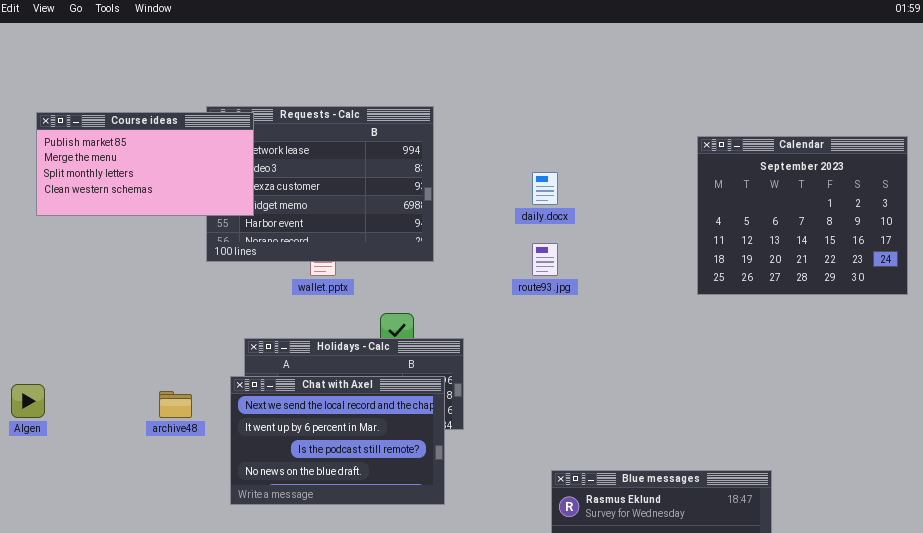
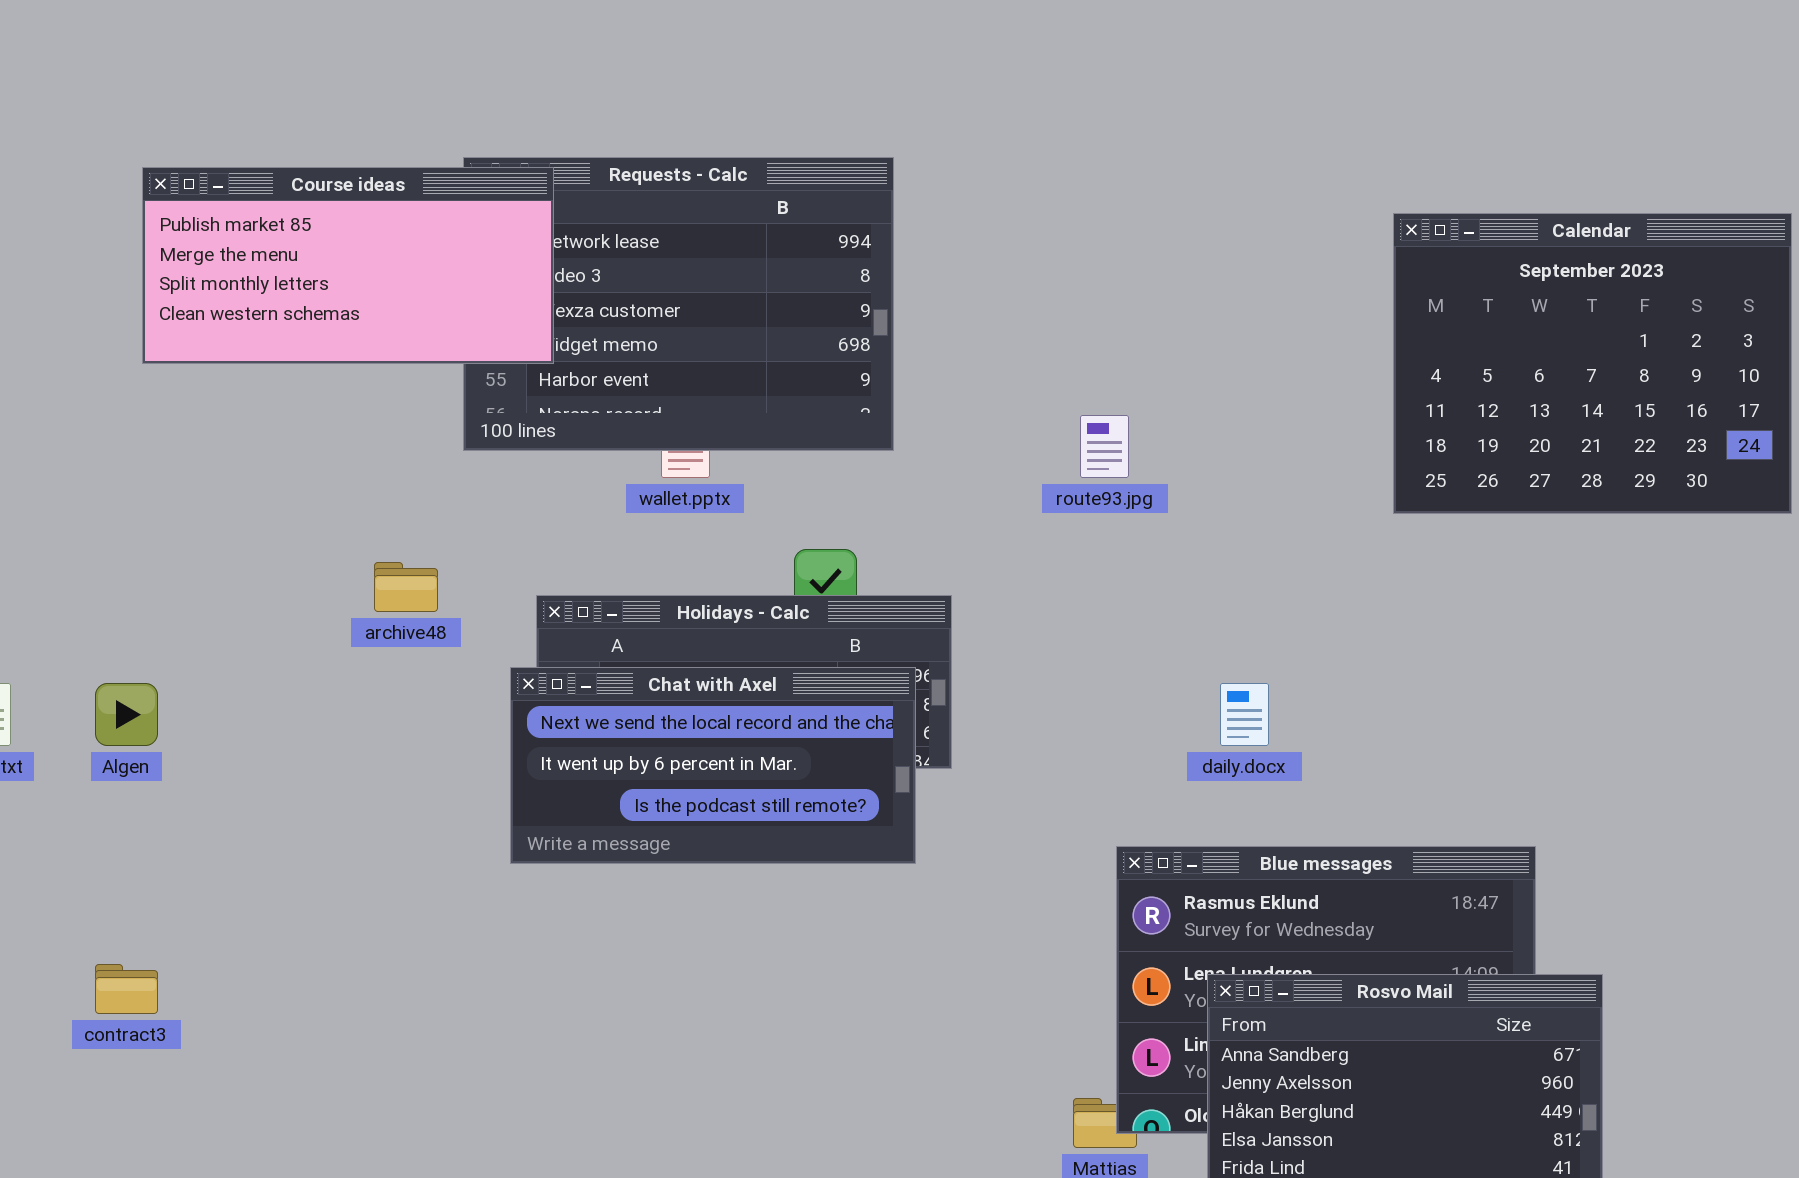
daily.docx: [532,172,558,205] -> [1220,683,1269,746], moved
Chat with Axel: [230,376,445,505] -> [510,667,916,864], resized
archive48: [159,391,192,418] -> [374,562,438,612], moved

